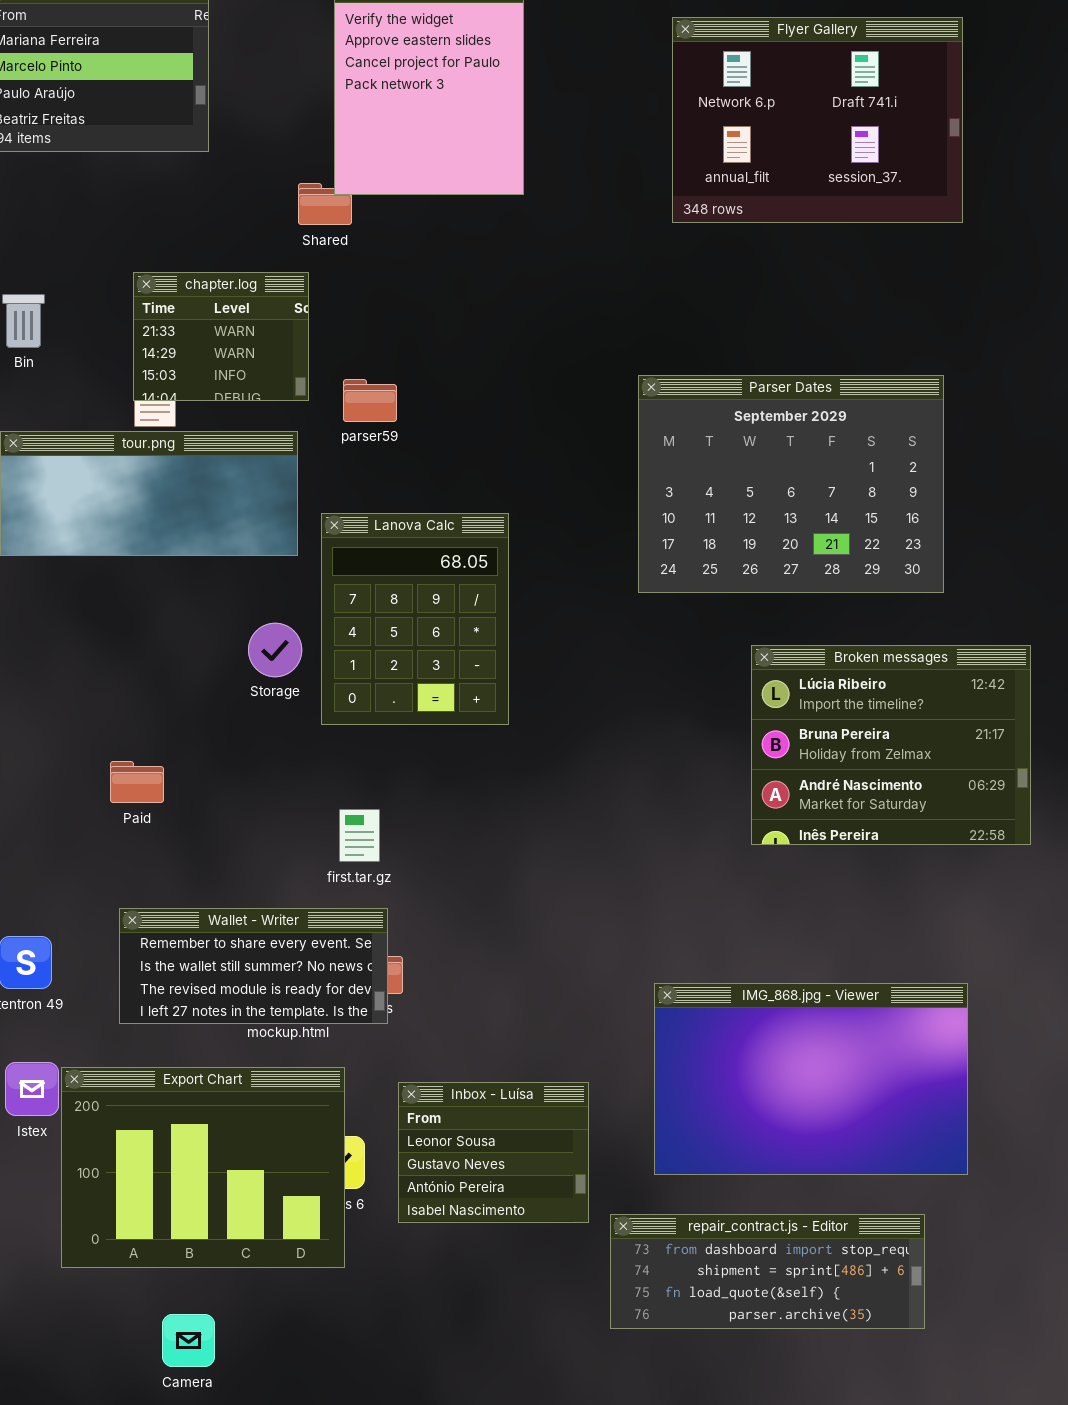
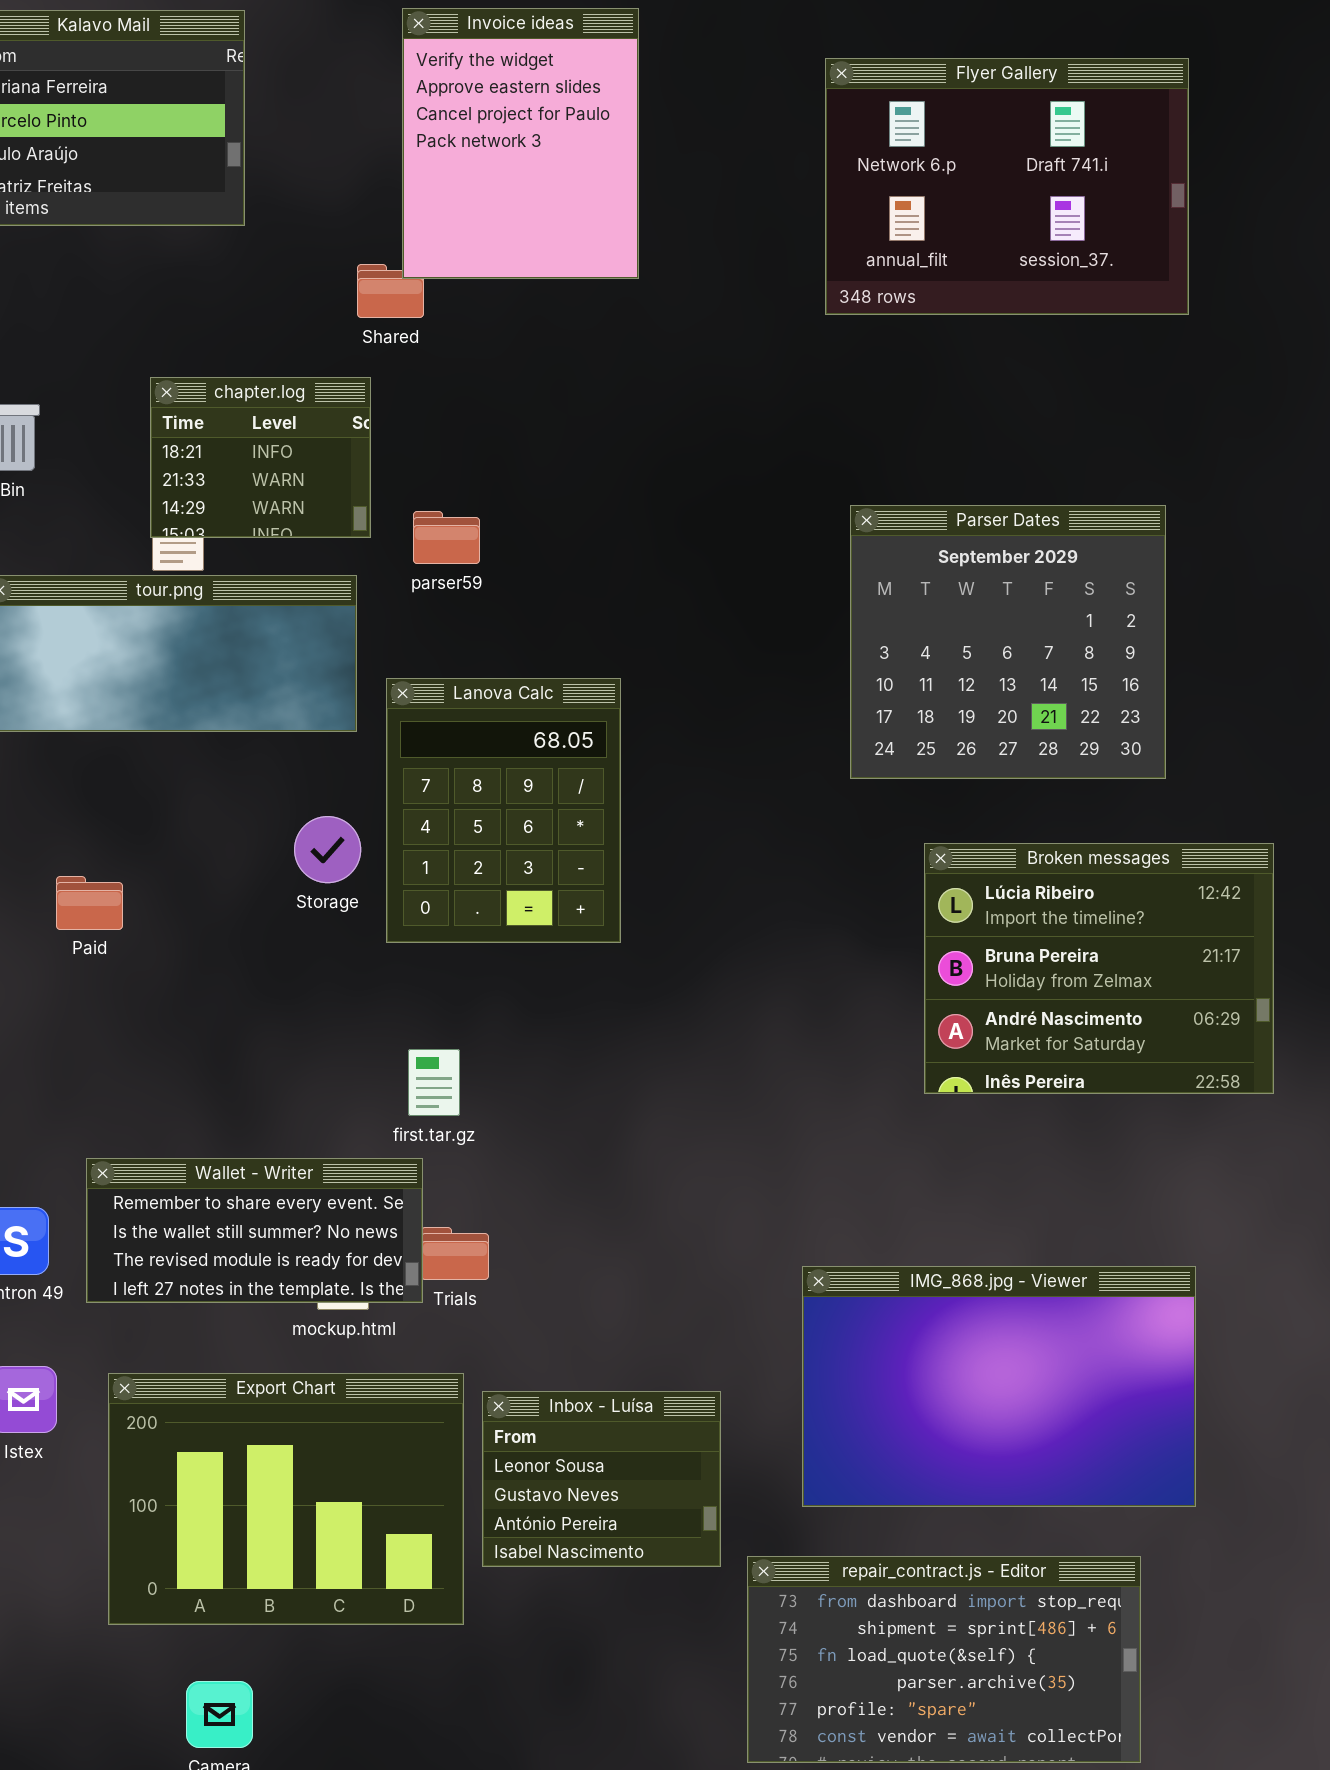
chapter.log: [133,272,309,401] -> [150,377,371,538], scrolled up 1 row
Parser Dates: [638,375,944,593] -> [850,505,1166,779], resized
Paid: [110,761,164,803] -> [56,876,123,930], moved
Wallet - Writer: [119,908,388,1024] -> [86,1158,423,1303], moved
Export Chart: [61,1067,345,1268] -> [108,1373,464,1625], moved
repair_contract.js - Editor: [610,1214,925,1329] -> [747,1556,1141,1763], resized

